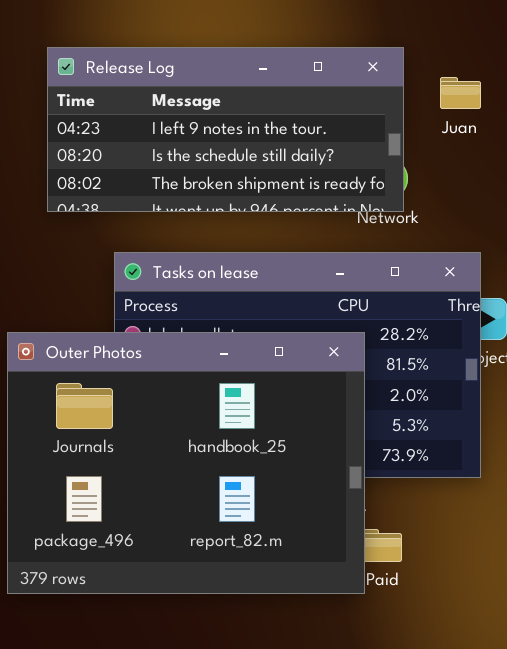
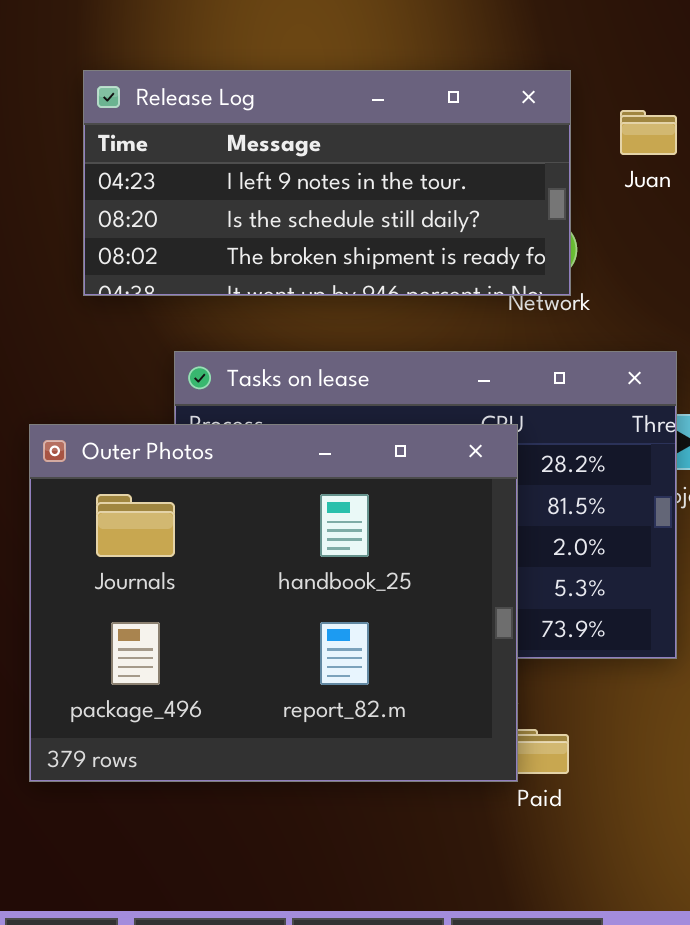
Outer Photos: [7,332,365,594] -> [29,424,518,782], moved

